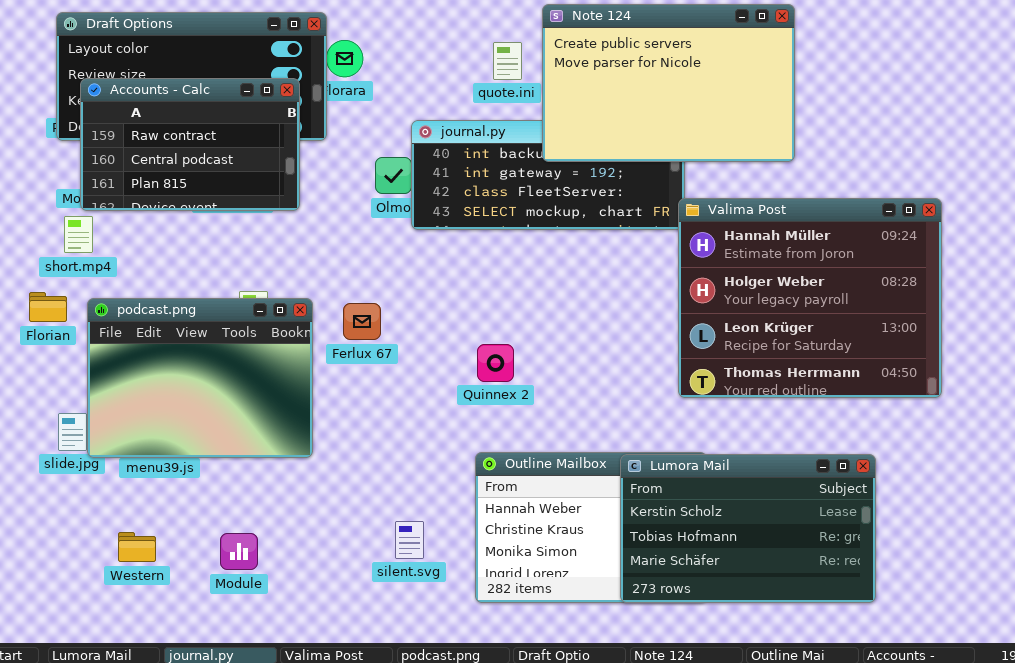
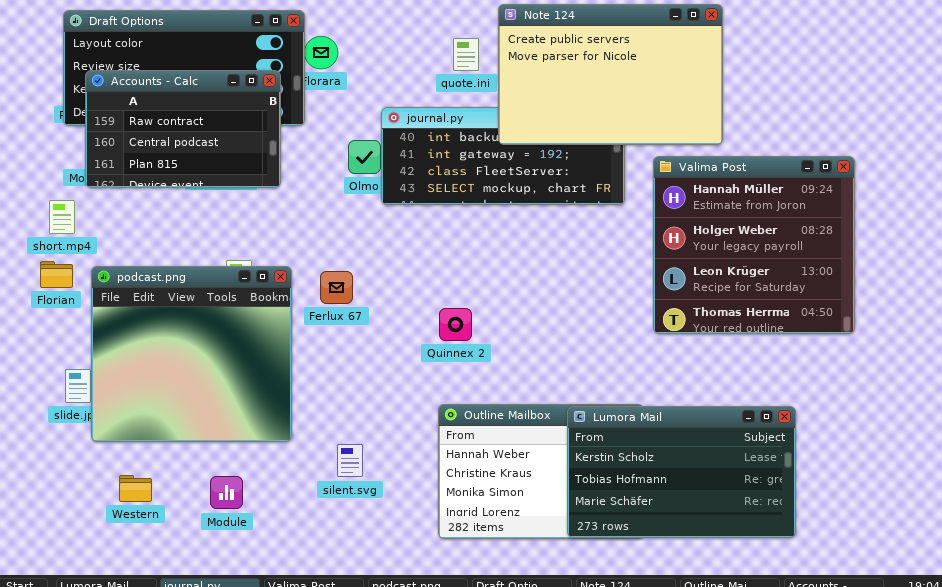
Valima Post: [678,198,942,398] -> [653,156,855,334], moved, resized
short.mp4: [64,216,93,253] -> [49,200,75,234], moved
podcast.png: [87,298,313,458] -> [91,266,292,442], resized
silent.svg: [395,521,424,559] -> [337,444,363,477], moved

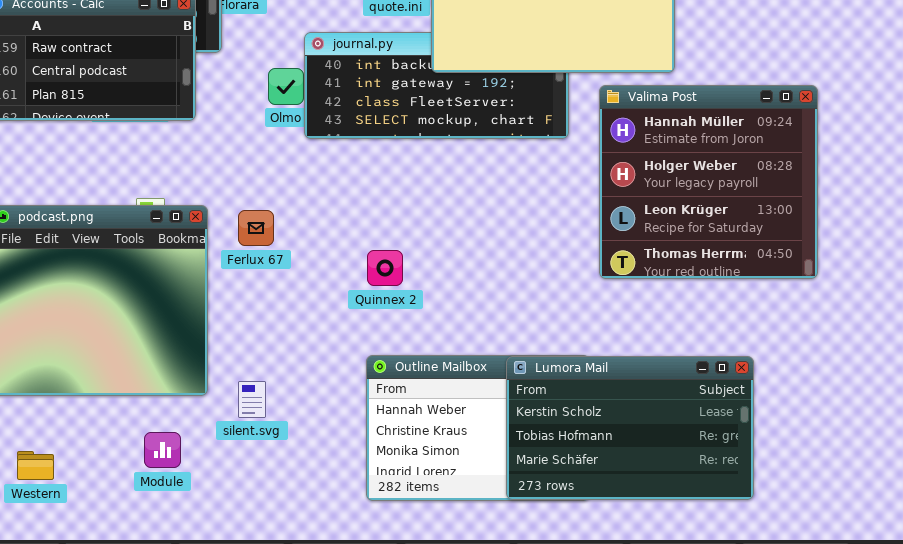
silent.svg: [337,444,363,477] -> [238,381,266,418], moved
Western: [119,475,152,502] -> [17,451,54,480], moved
Module: [210,476,243,509] -> [144,432,181,468], moved

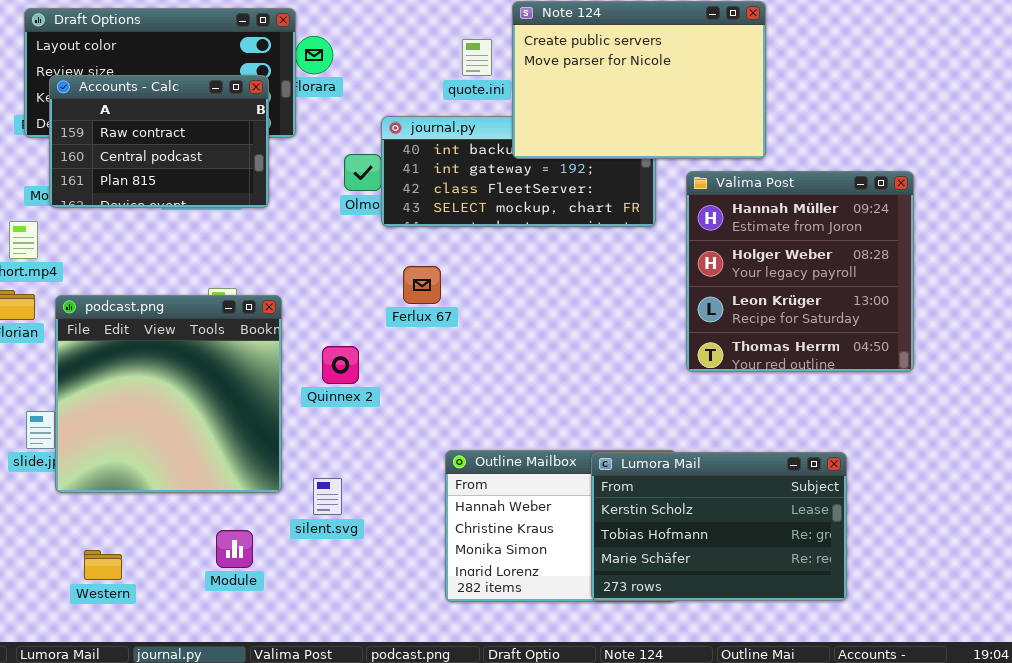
Ferlux 67: [238,210,274,246] -> [403,266,441,304], moved
Quinnex 2: [367,250,403,286] -> [322,346,359,384], moved

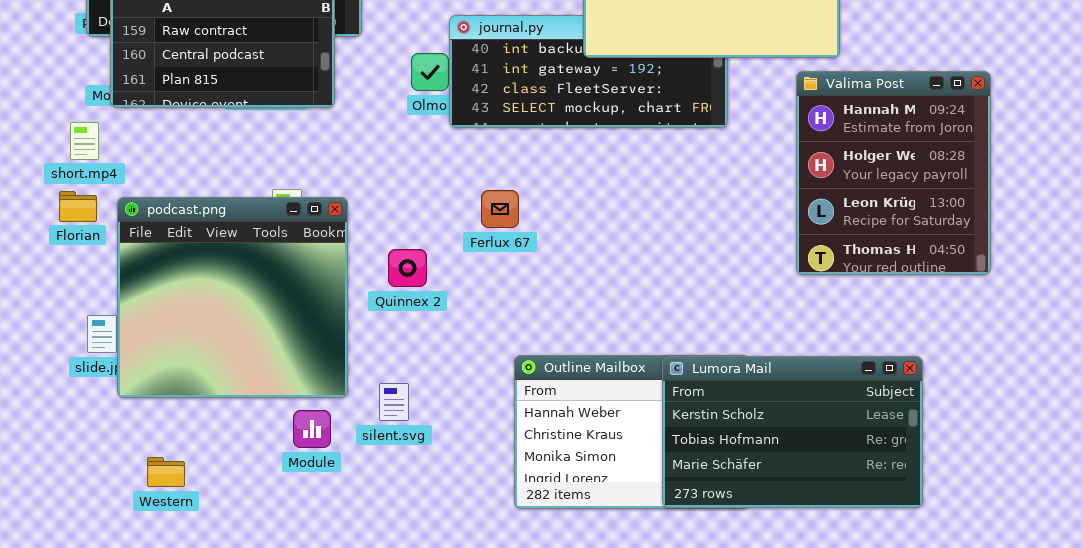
Valima Post: [686,171,914,372] -> [796,71,991,275], resized
Ferlux 67: [403,266,441,304] -> [481,190,519,228], moved
Module: [216,530,253,568] -> [293,410,331,448], moved

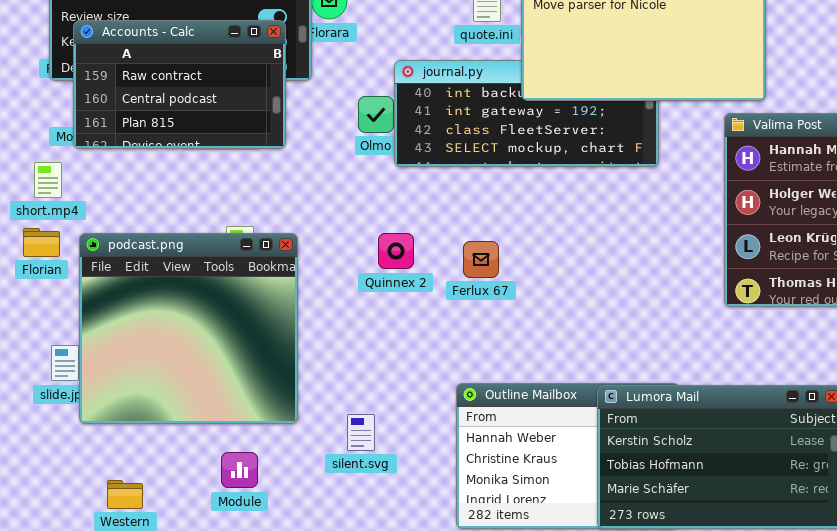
Ferlux 67: [481,190,519,228] -> [463,241,499,278], moved
Quinnex 2: [388,249,427,287] -> [378,233,414,269], moved
silent.svg: [379,383,409,421] -> [347,414,375,451], moved
Module: [293,410,331,448] -> [221,452,258,488], moved

